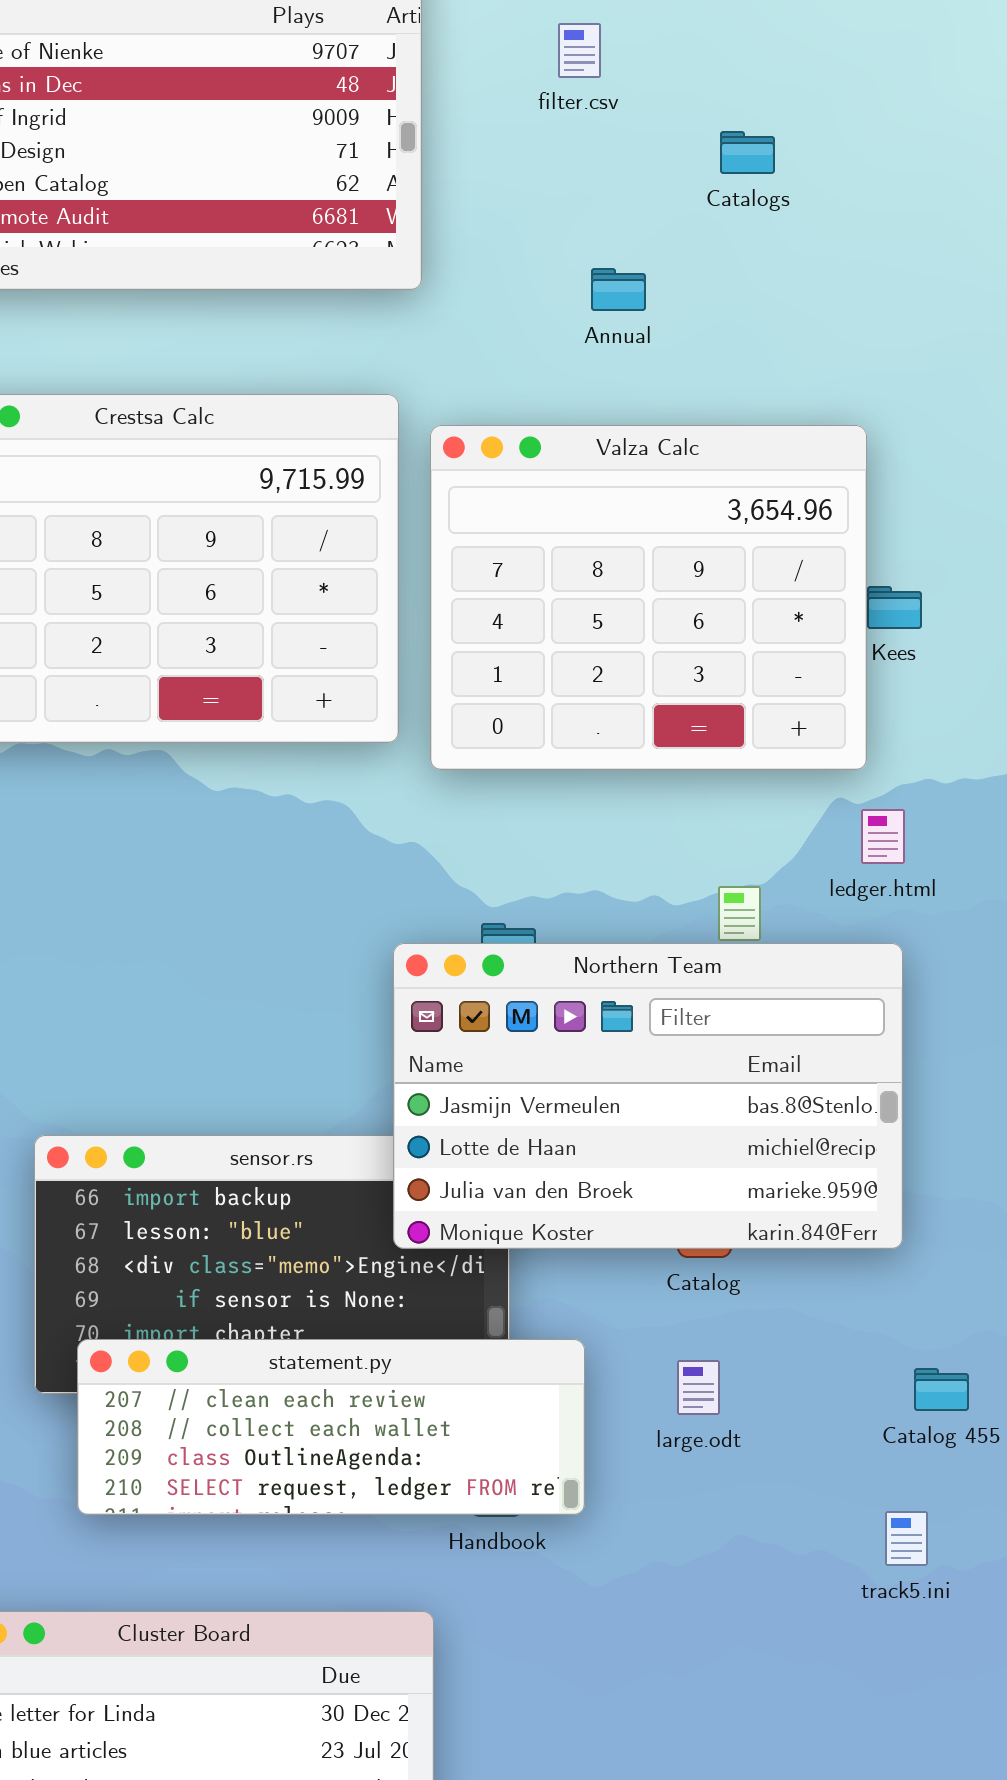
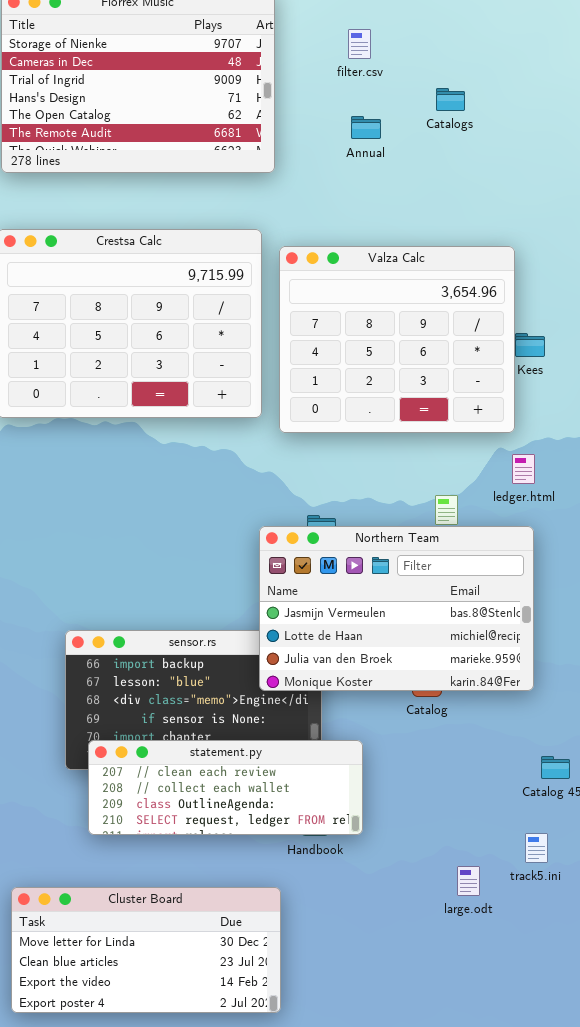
Annual: [591,268,646,311] -> [351,116,381,139], moved
large.odt: [677,1360,720,1415] -> [457,866,480,896], moved

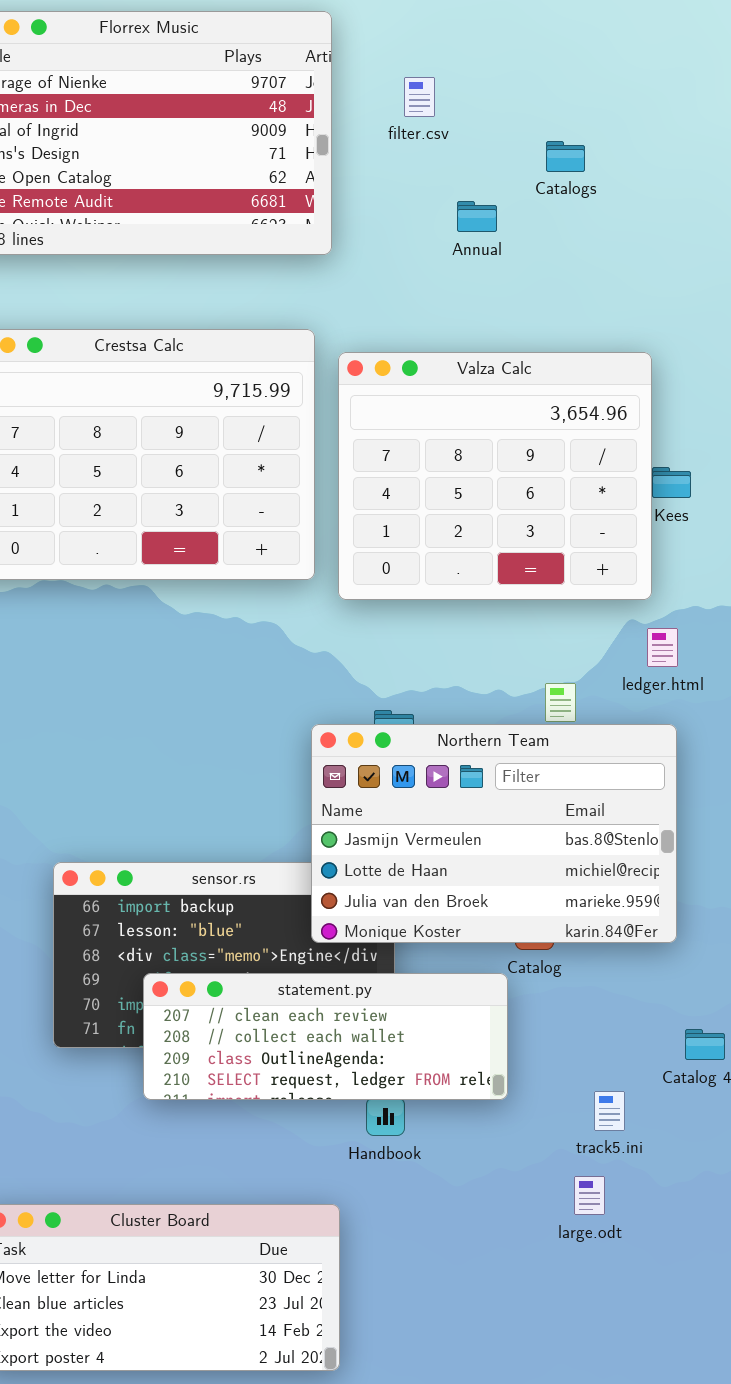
filter.csv: [348,29,371,59] -> [404,77,435,117], moved
Annual: [351,116,381,139] -> [457,201,497,232], moved
statement.py: [88,740,363,835] -> [143,973,508,1100], moved
track5.ini: [525,833,548,863] -> [594,1091,625,1131], moved

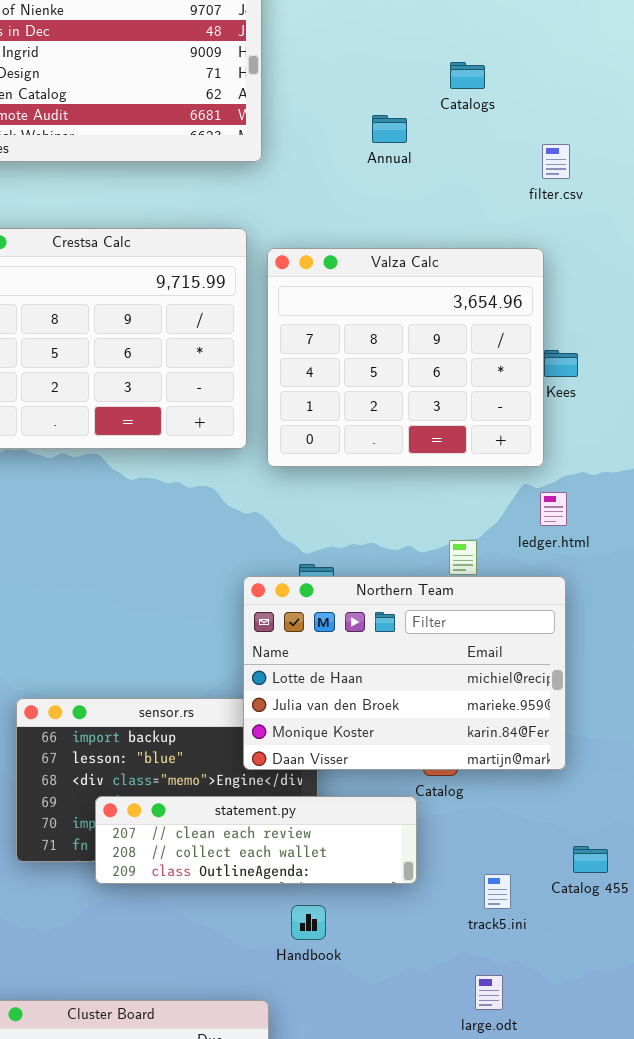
filter.csv: [404,77,435,117] -> [542,144,570,179], moved
Northern Team: [311,724,677,943] -> [243,576,566,770], scrolled down 1 row
statement.py: [143,973,508,1100] -> [95,796,417,884], resized
track5.ini: [594,1091,625,1131] -> [484,874,511,909], moved

